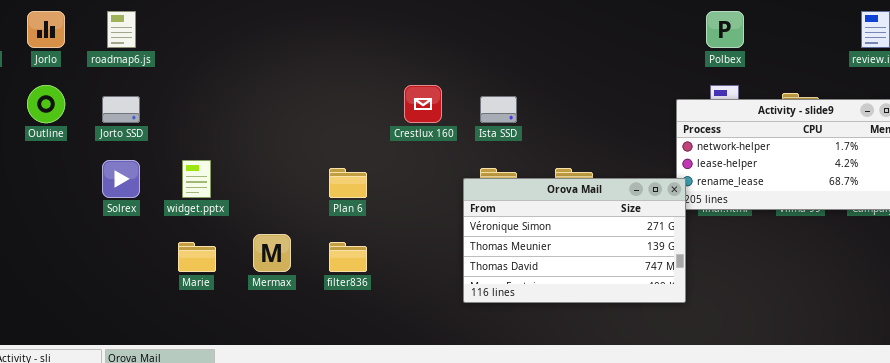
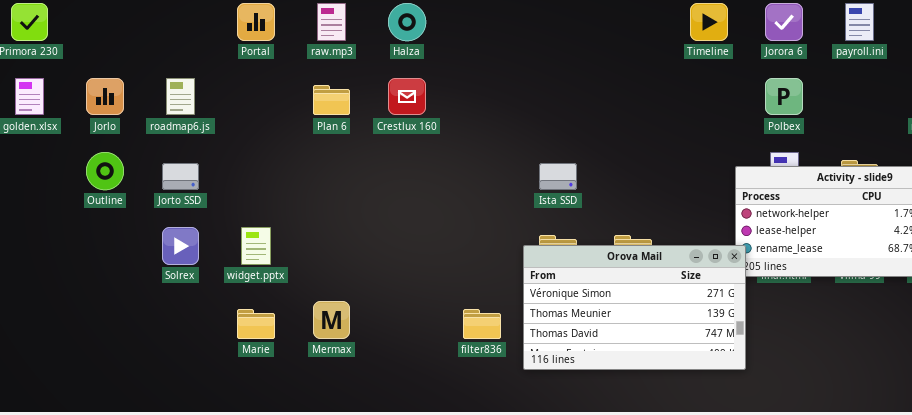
Crestlux 160: [404,85,442,123] -> [388,78,426,115], moved
Plan 6: [329,168,367,198] -> [313,85,350,115], moved
filter836: [329,242,367,272] -> [463,309,501,339], moved

